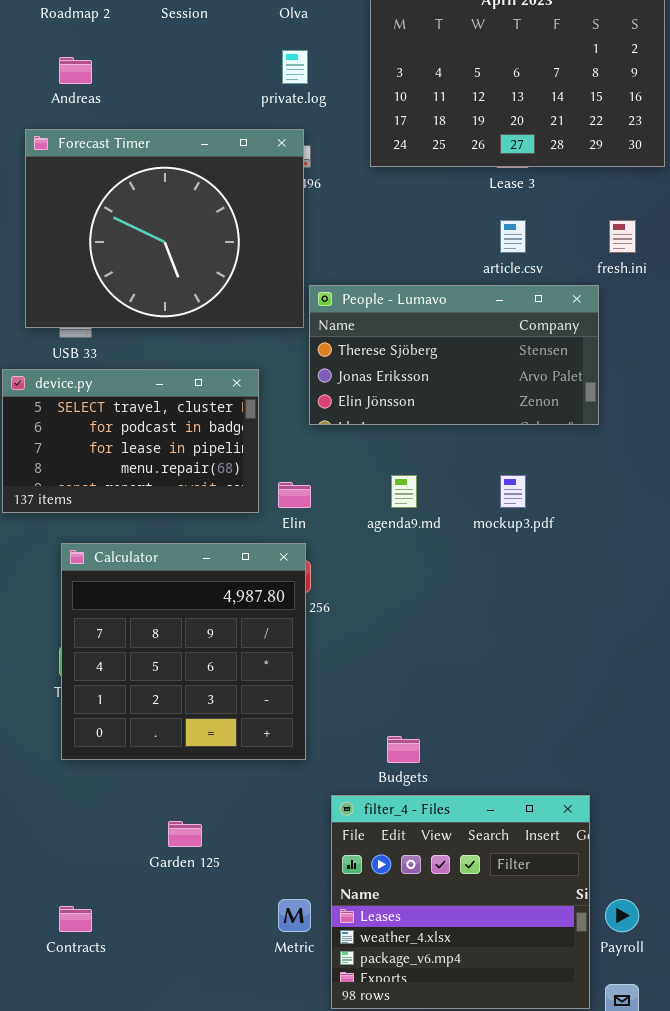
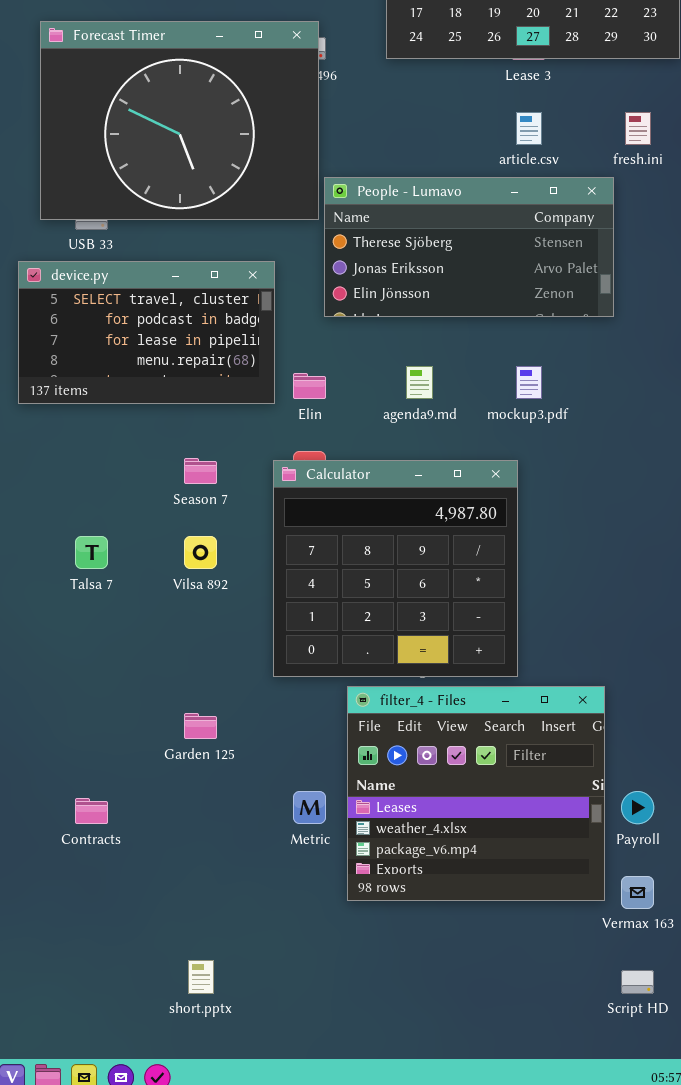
Calculator: [61,543,306,760] -> [273,460,518,677], moved

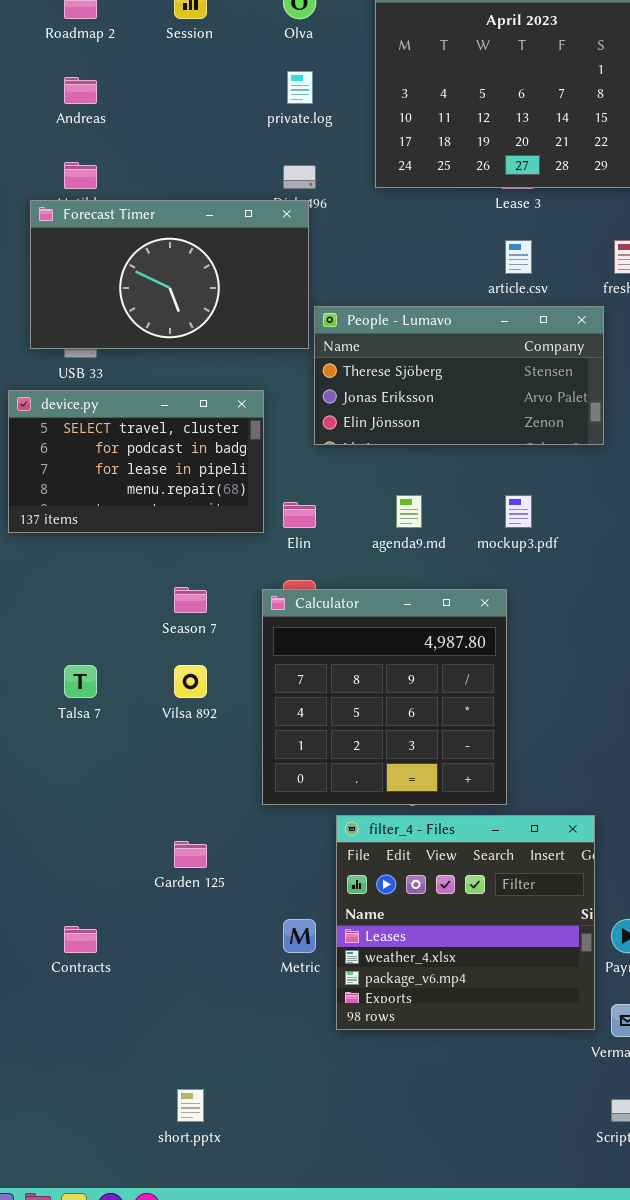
Forecast Timer: [40,21,319,220] -> [30,200,309,349], resized

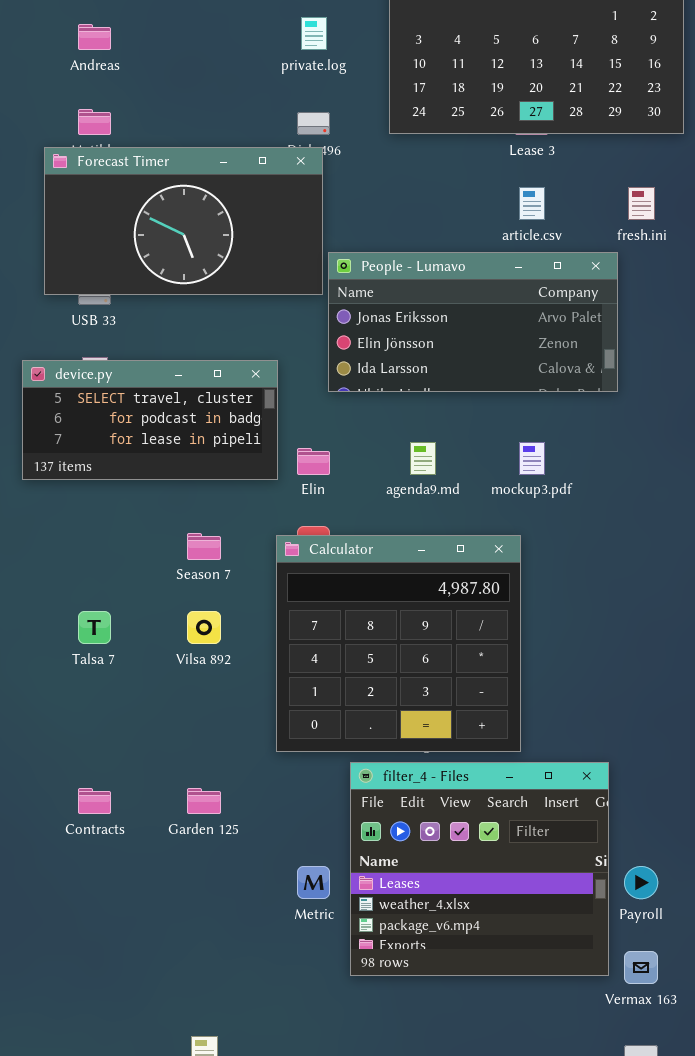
People - Lumavo: [314,306,604,445] -> [328,252,618,392], scrolled down 1 row
device.py: [8,390,264,533] -> [22,360,278,480], resized
Contracts: [64,926,97,953] -> [78,788,111,814], moved

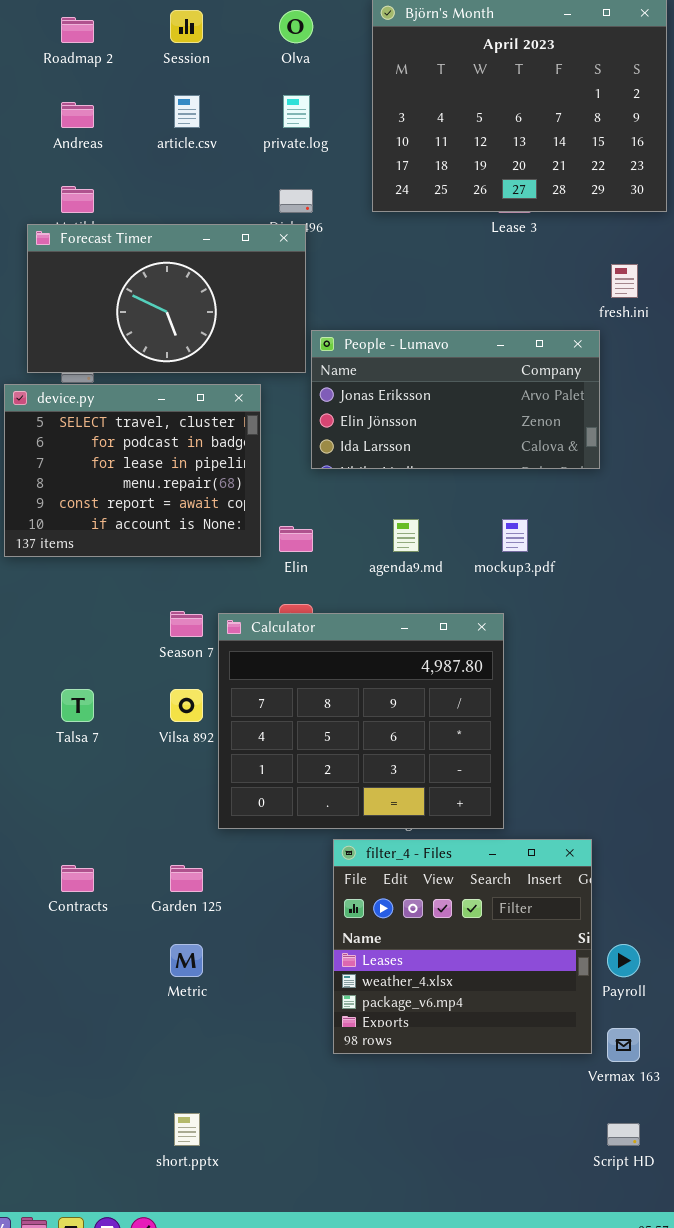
article.csv: [519,187,545,220] -> [174,95,200,128], moved
device.py: [22,360,278,480] -> [4,384,261,557], resized
Calculator: [276,535,521,752] -> [218,613,504,829], resized
Metric: [297,866,330,899] -> [170,944,203,977], moved

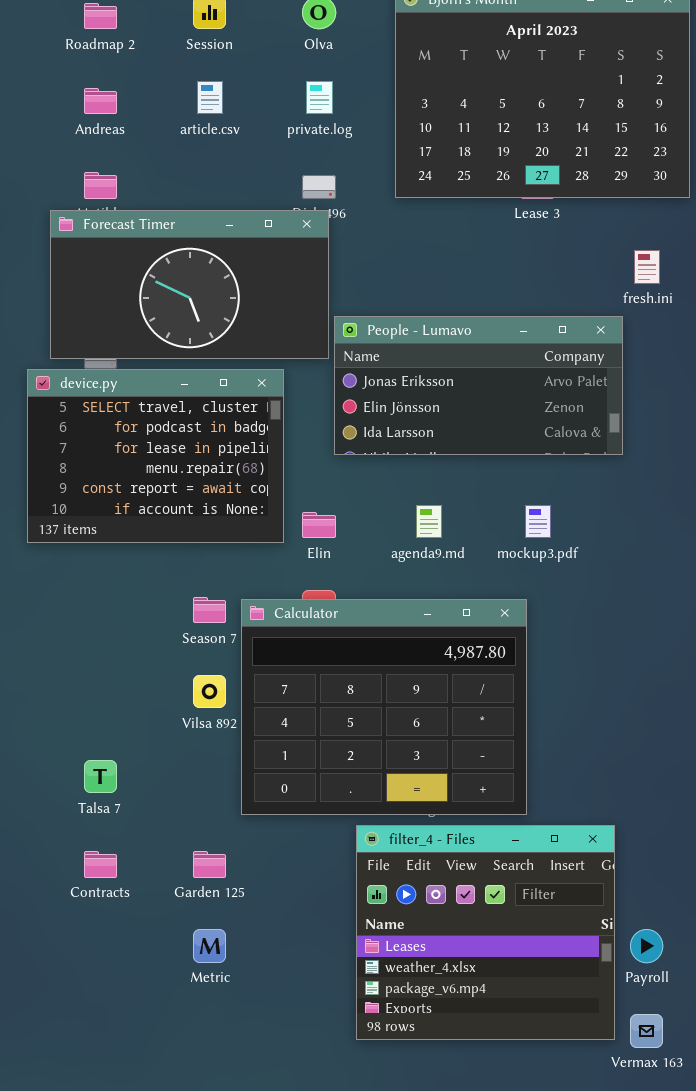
Talsa 7: [61,689,94,722] -> [84,760,117,793], moved

